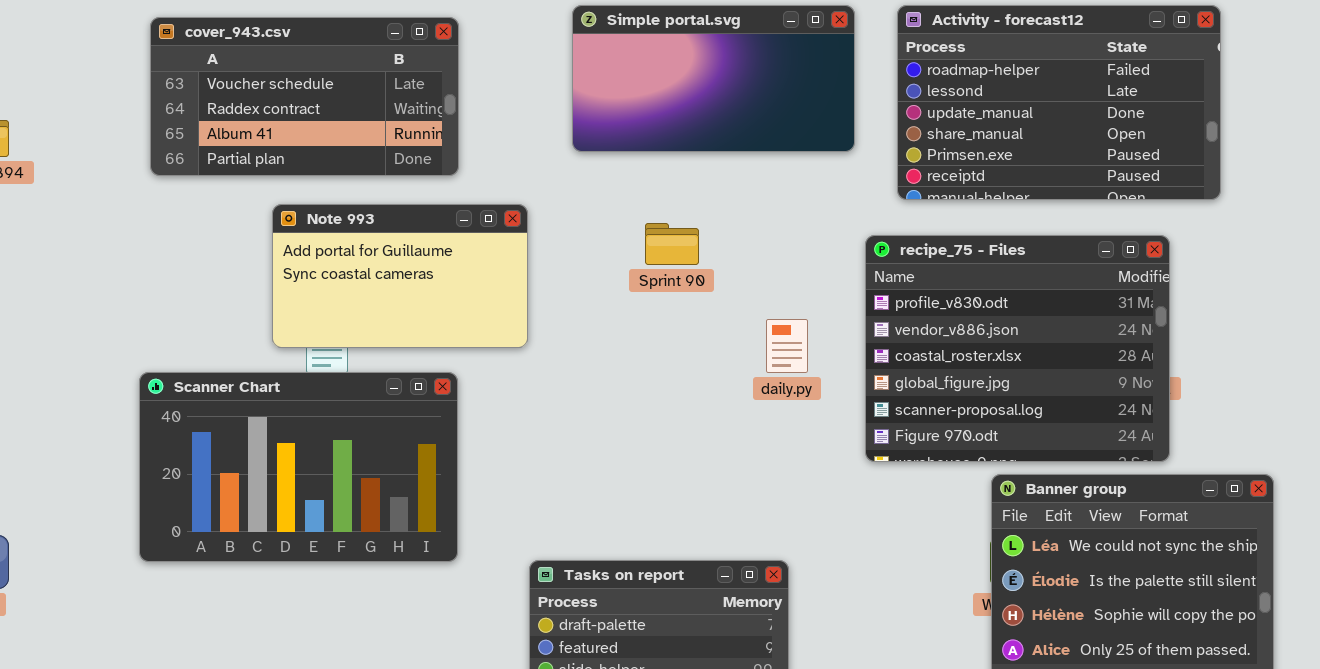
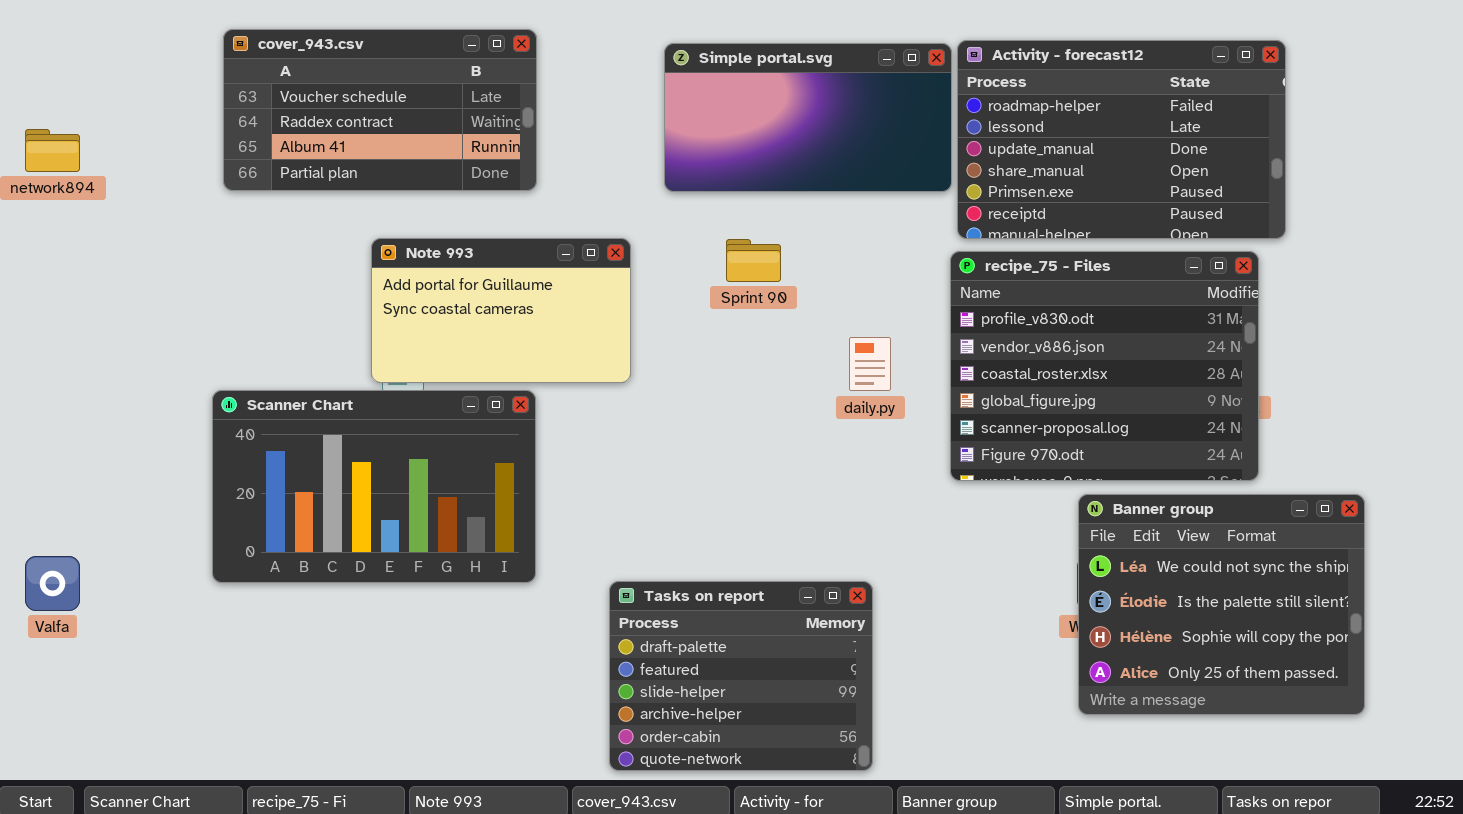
Simple portal.svg: [572,5,855,152] -> [664,43,952,192], moved
Activity - forecast12: [897,5,1221,200] -> [957,40,1286,239], moved
Note 993: [272,204,528,348] -> [371,238,631,383], moved

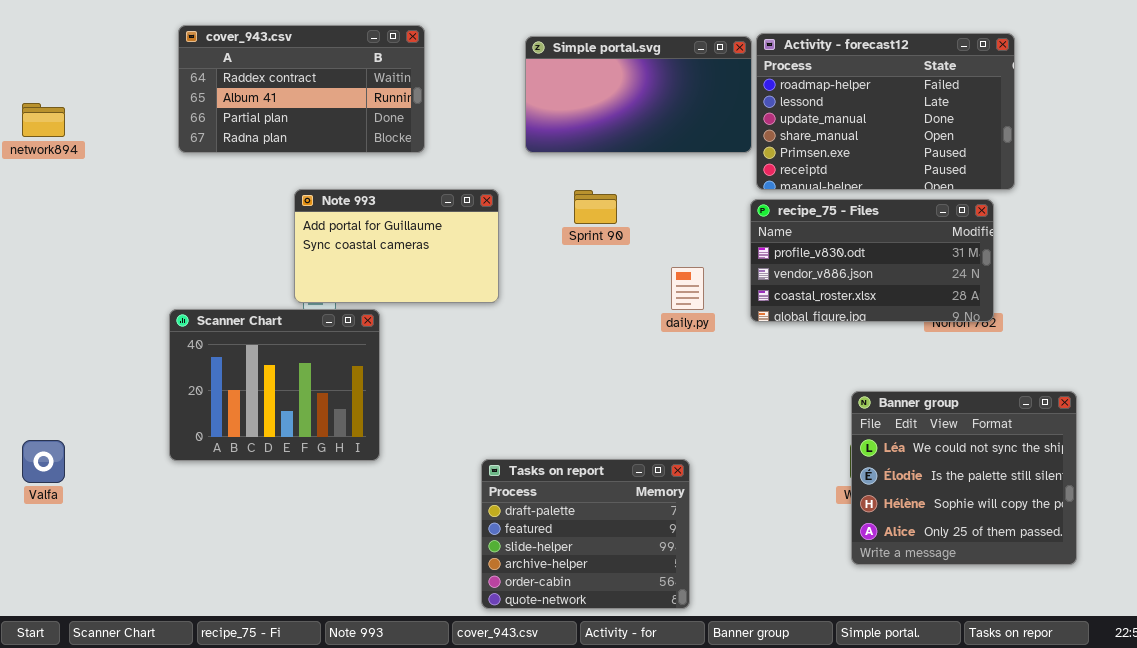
cover_943.csv: [223,29,537,191] -> [178,25,425,153], scrolled down 1 row
recipe_75 - Files: [950,251,1259,481] -> [750,199,994,322], resized
Scanner Chart: [212,390,536,583] -> [169,309,380,461], resized

